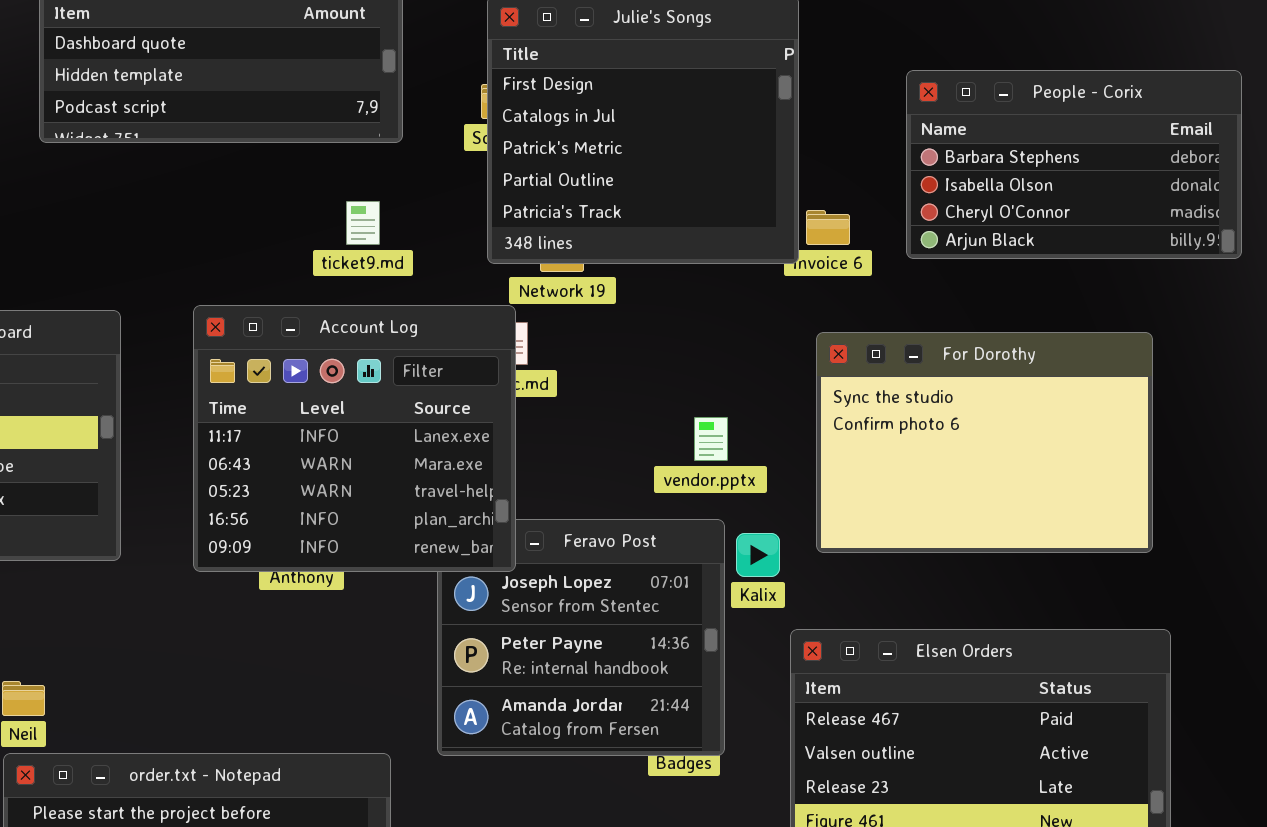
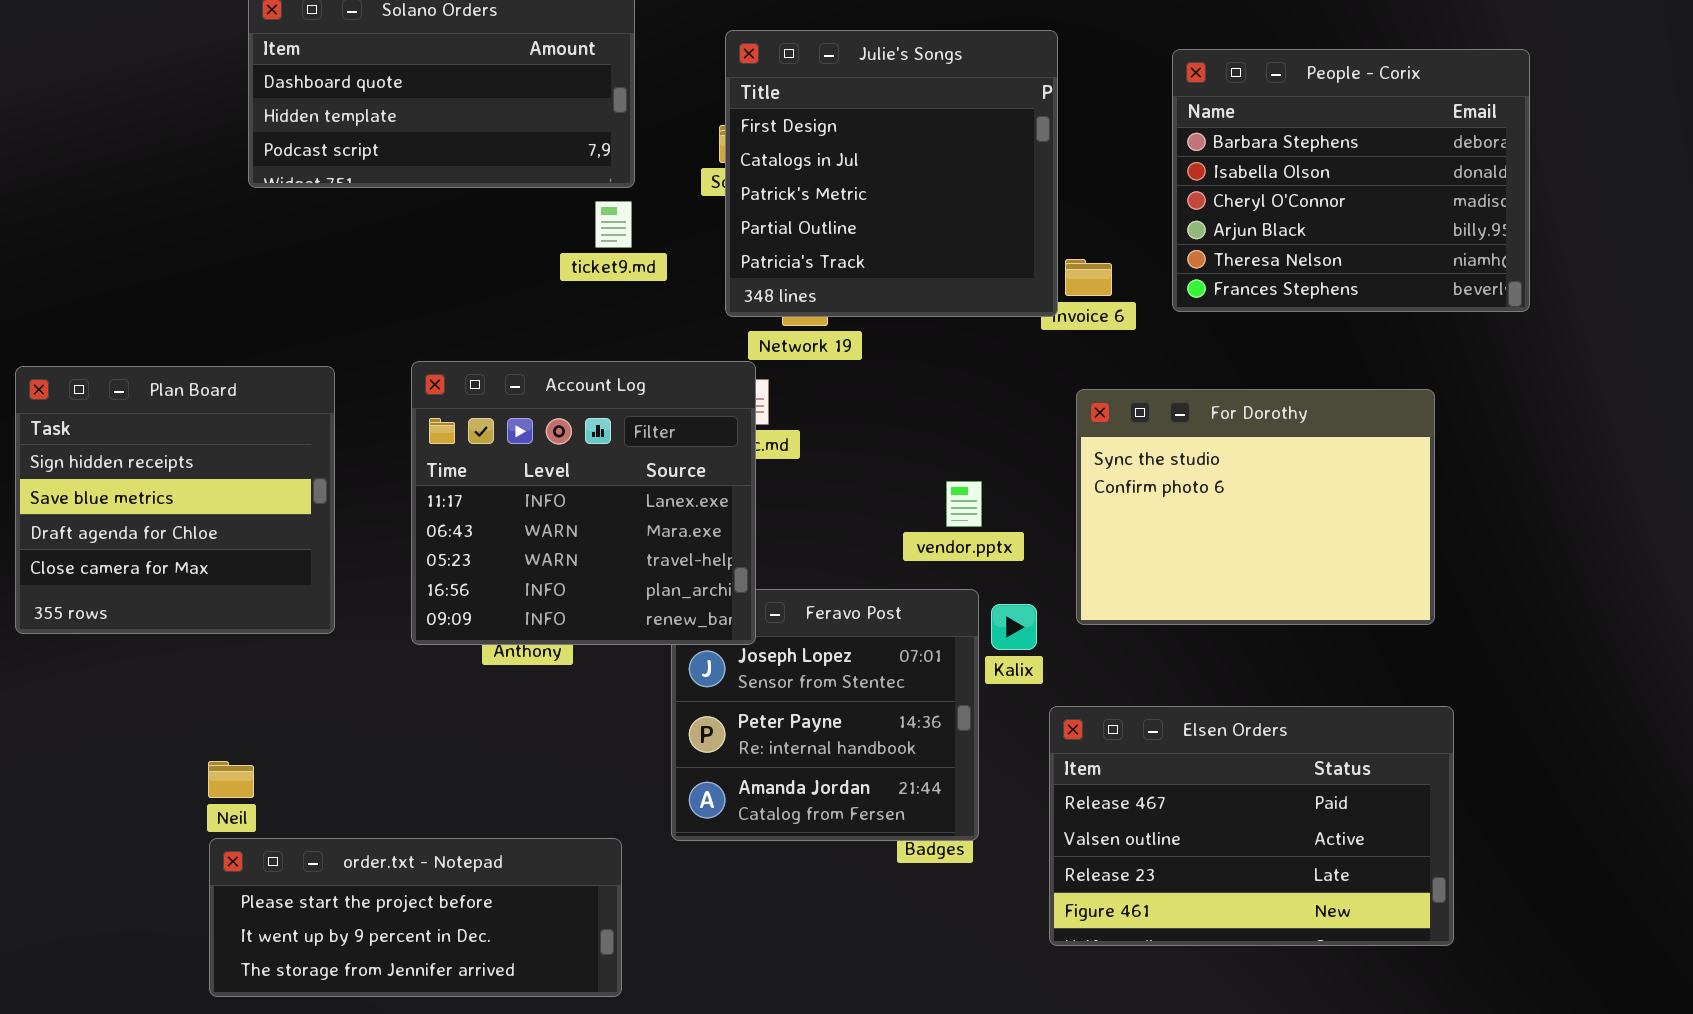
People - Corix: [906,70,1242,259] -> [1172,49,1530,312], resized
ticket9.md: [346,201,380,245] -> [595,201,632,248], moved

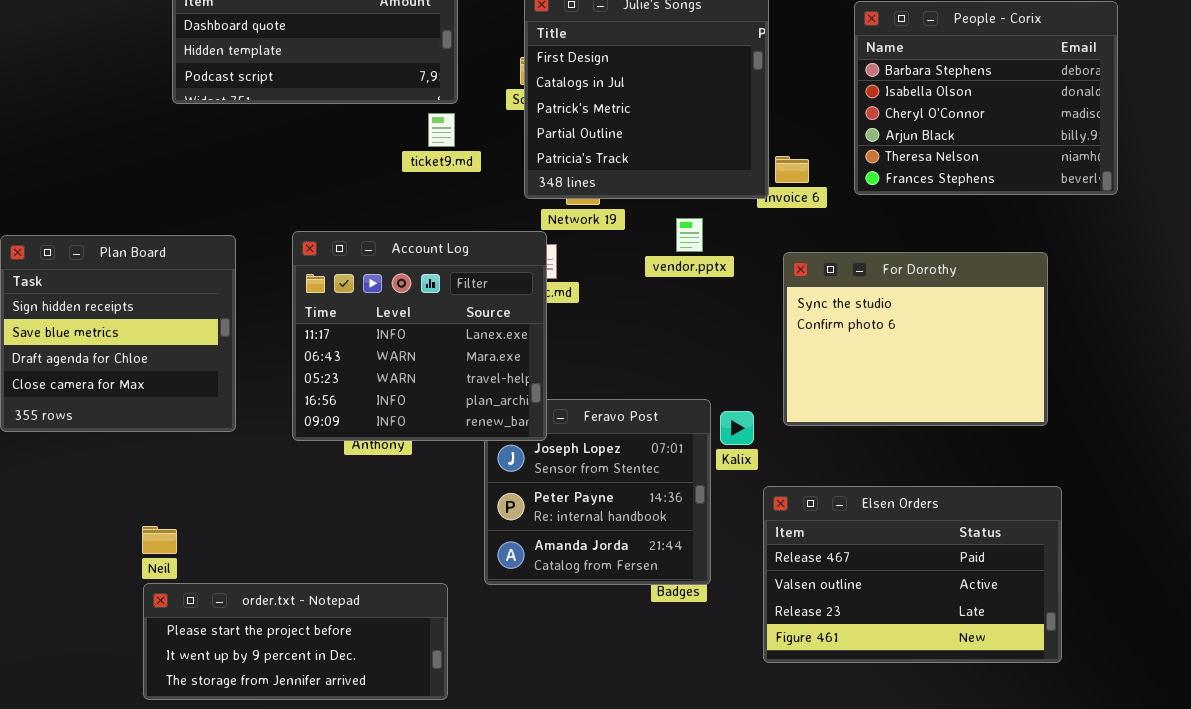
vendor.pptx: [946,481,982,527] -> [676,218,703,252], moved

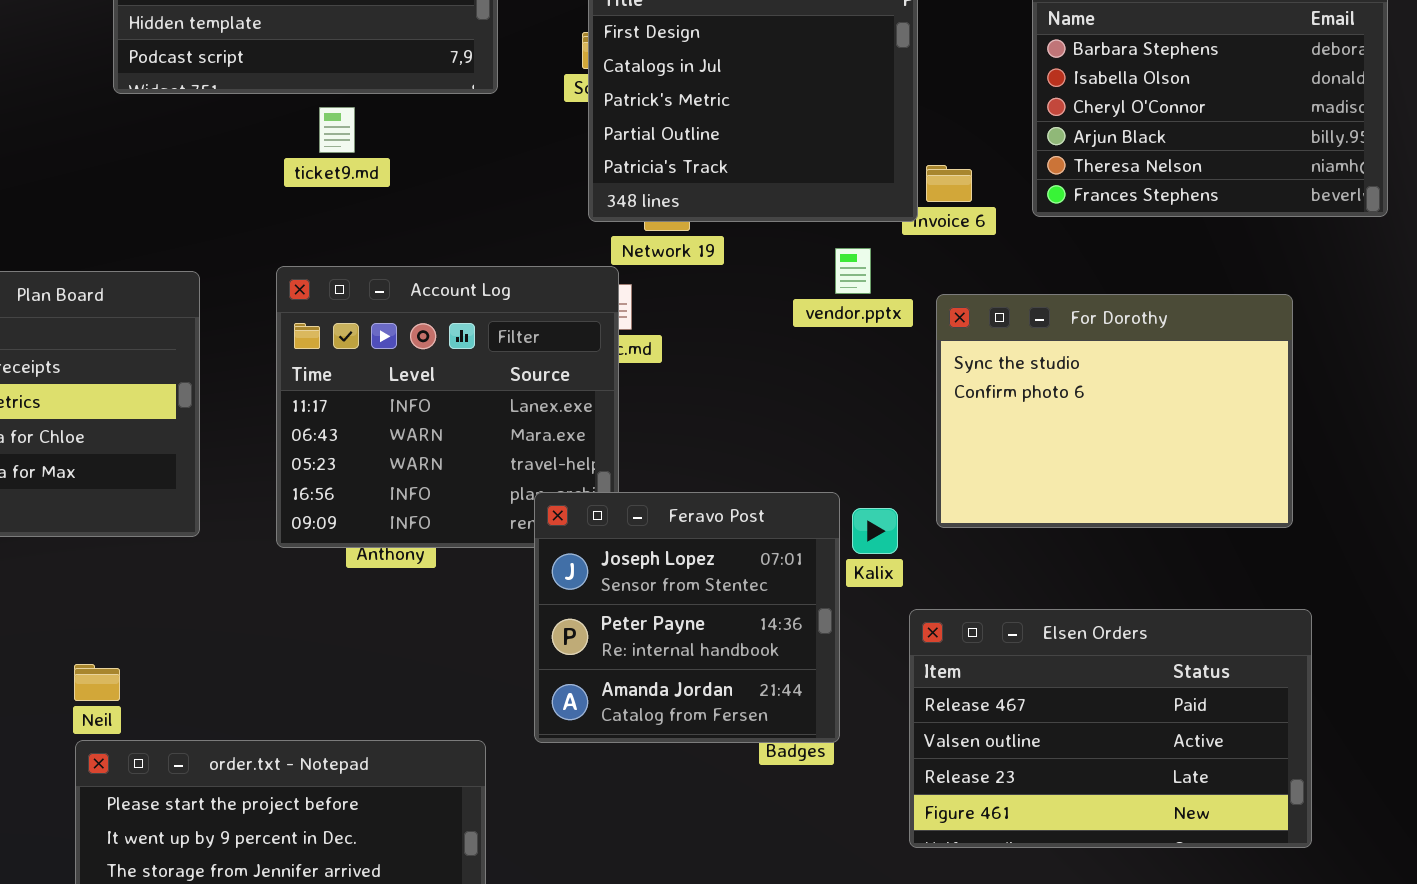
ticket9.md: [428,113,455,147] -> [319,107,355,153], moved
vendor.pptx: [676,218,703,252] -> [835,248,871,294], moved
Feravo Post: [484,399,711,585] -> [534,492,840,743], raised

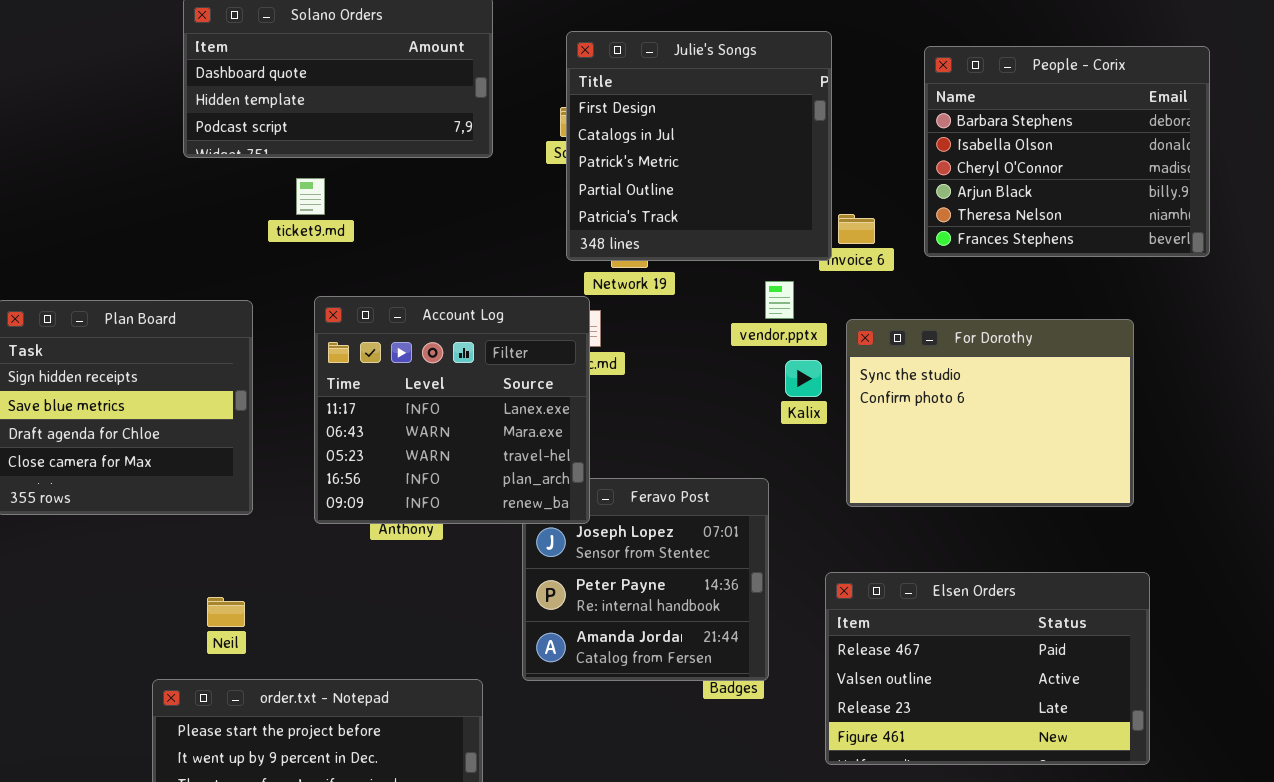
ticket9.md: [319,107,355,153] -> [296,178,325,215], moved
Account Log: [276,266,619,548] -> [314,296,590,524], raised
Kalix: [852,508,898,554] -> [785,360,822,397], moved
Neil: [74,664,120,701] -> [207,597,245,627], moved

